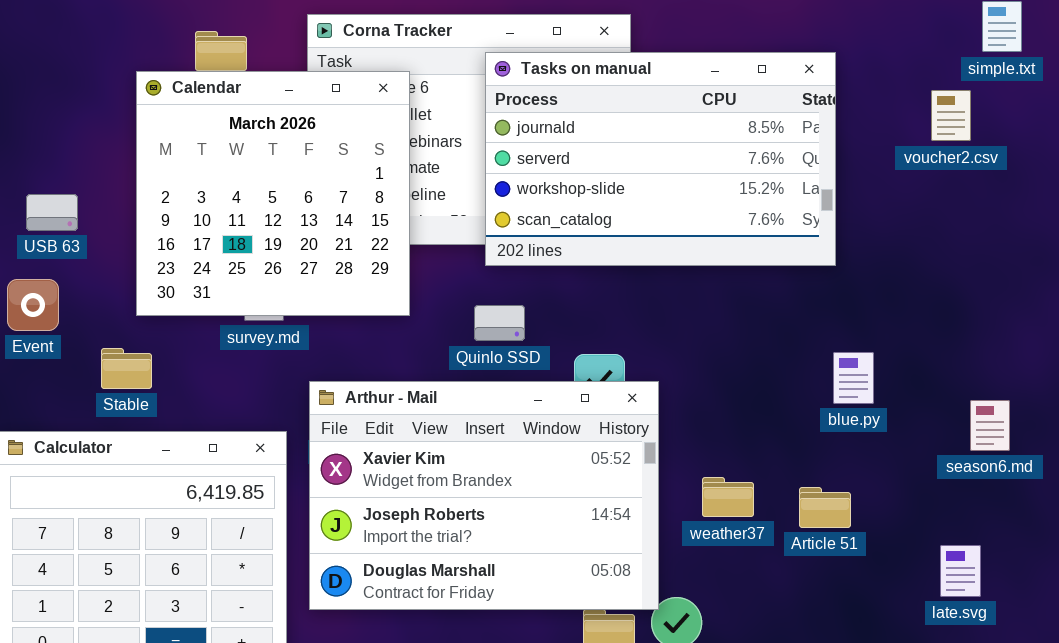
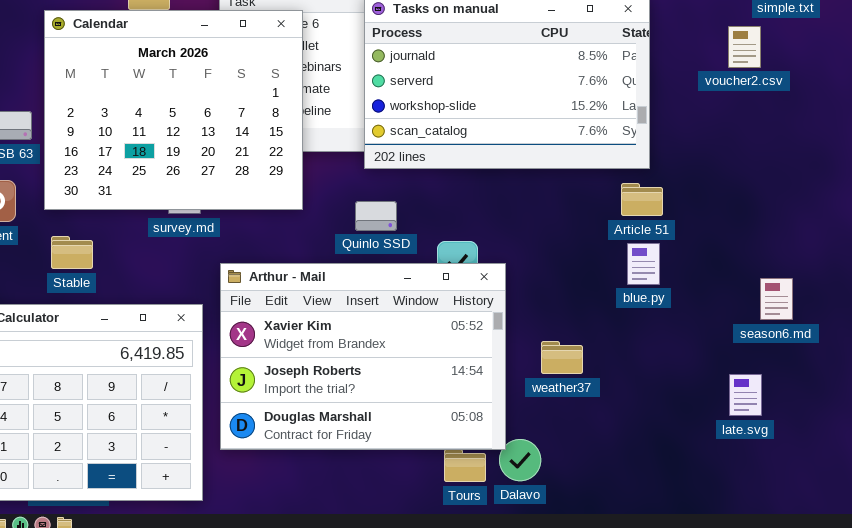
Calendar: [136,71,410,316] -> [44,10,303,210], resized
blue.py: [833,352,874,404] -> [627,243,660,285], moved
Article 51: [799,487,851,528] -> [621,183,663,216], moved
late.svg: [940,545,981,597] -> [729,374,762,416], moved

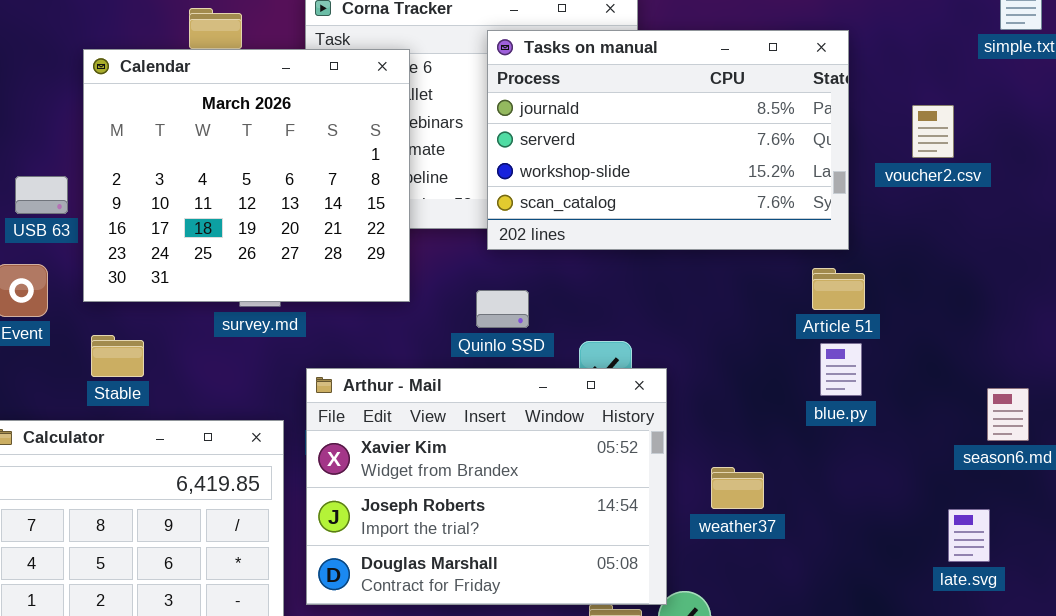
voucher2.csv: [728,26,761,68] -> [912,105,954,158], moved

